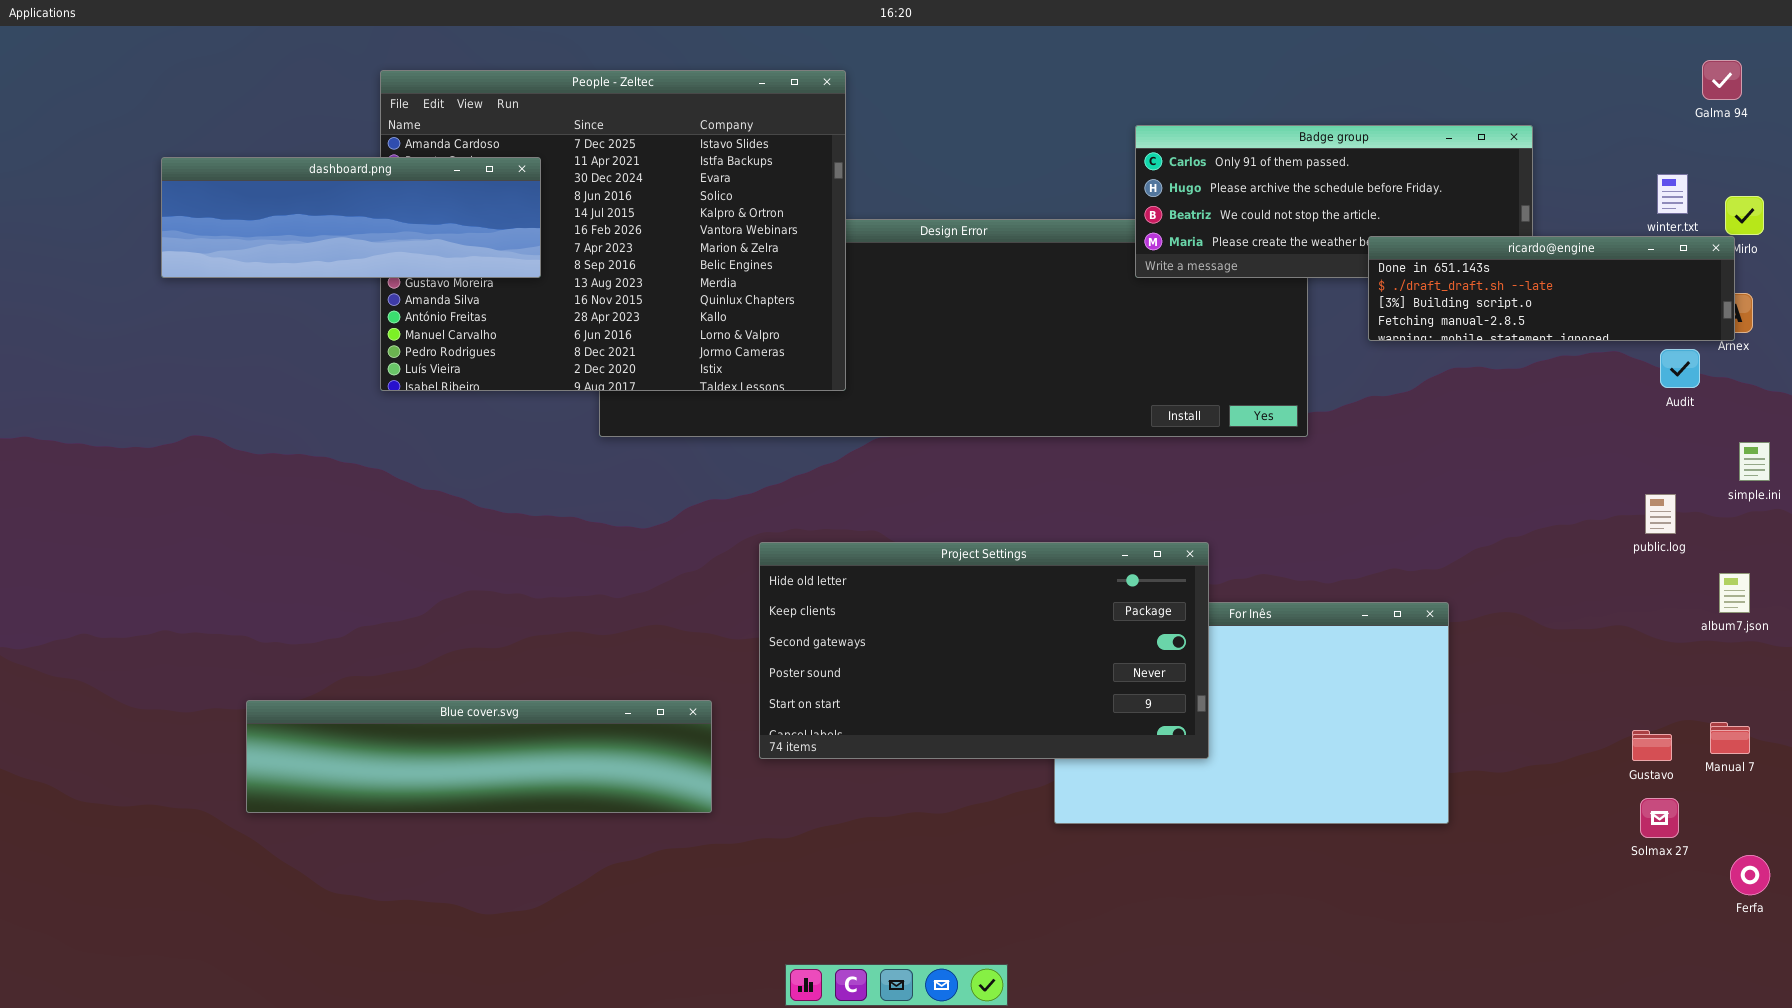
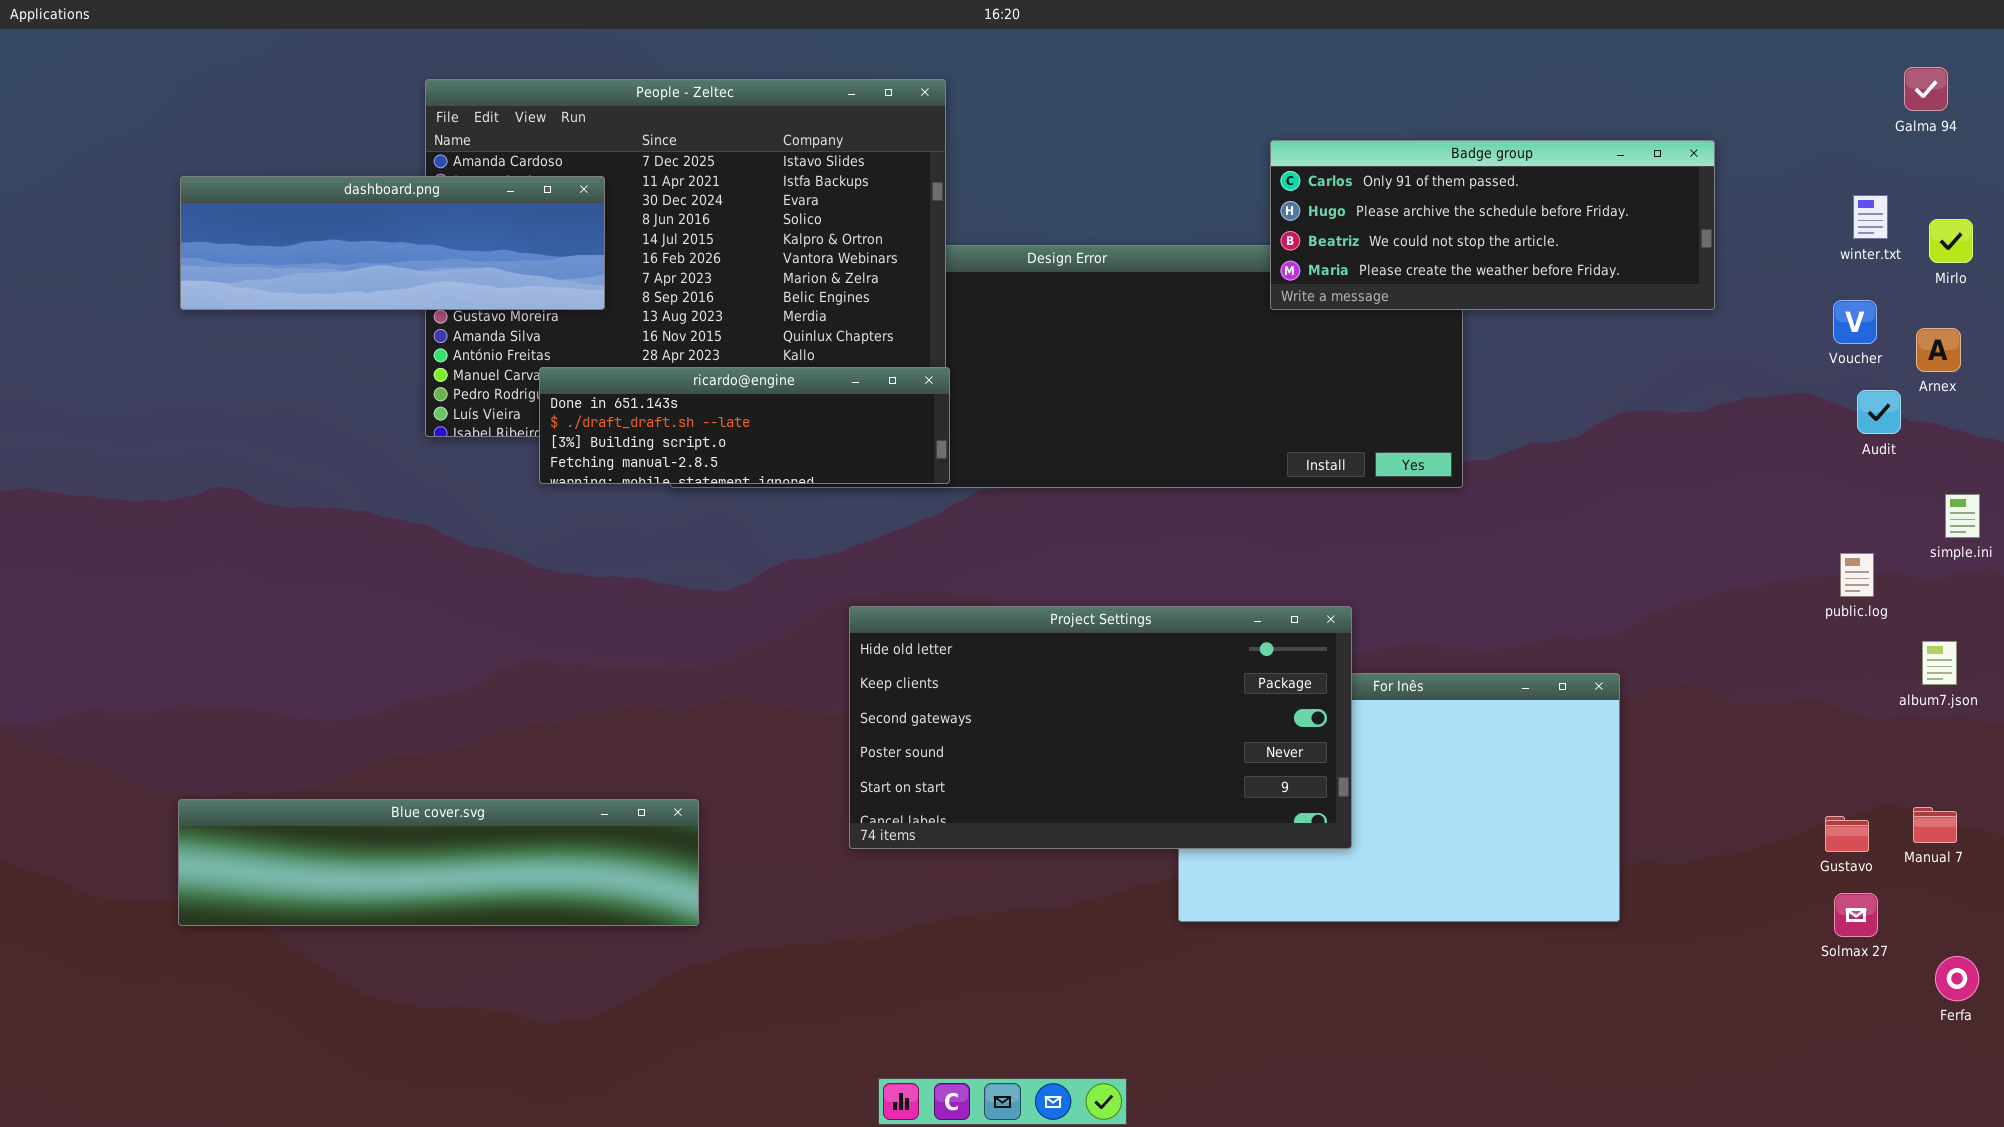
ricardo@engine: [1368,236,1735,341] -> [539,367,950,484], moved
Blue cover.svg: [246,700,712,813] -> [178,799,699,926], moved

